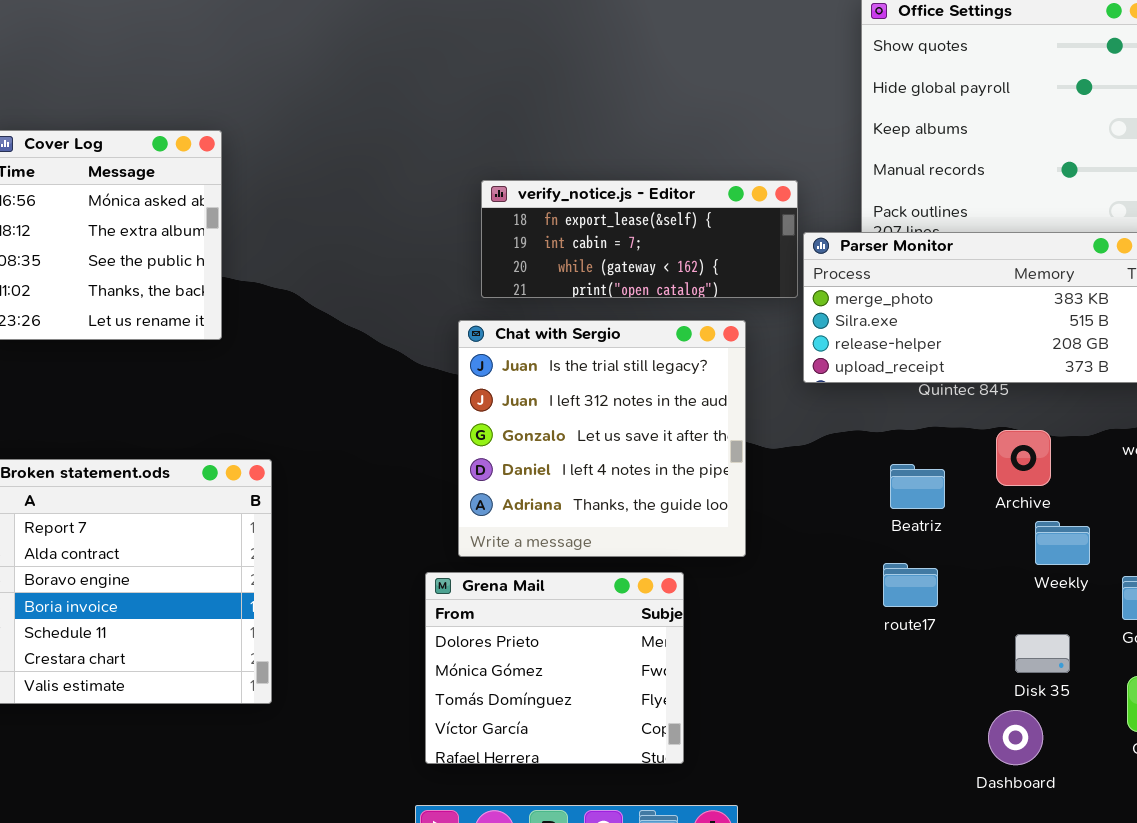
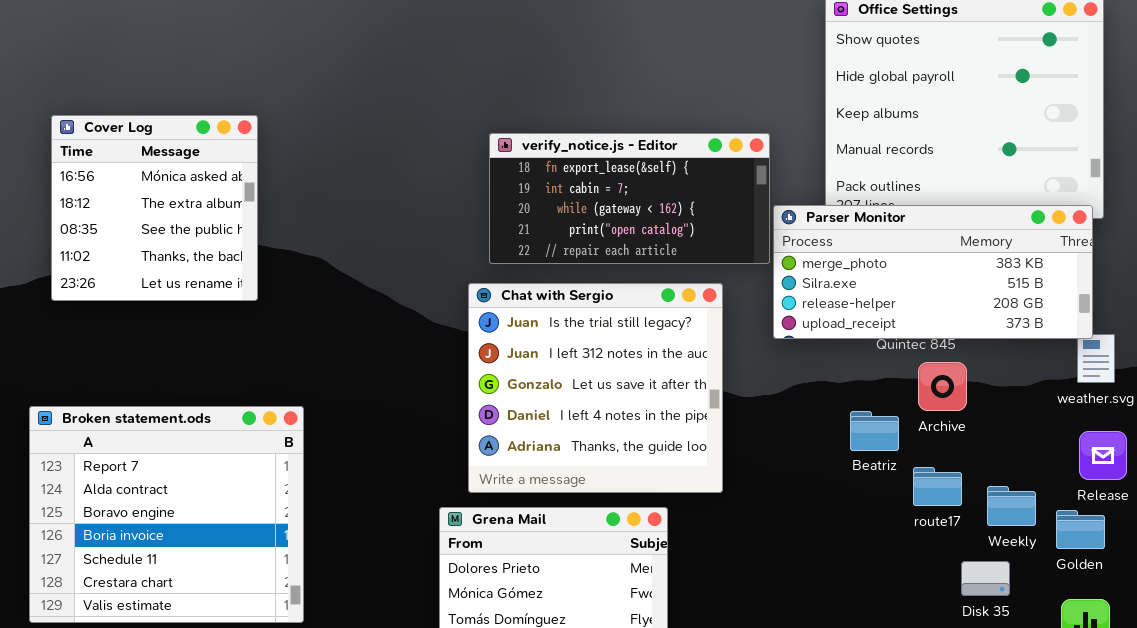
verify_notice.js - Editor: [481,180,798,298] -> [489,133,770,264], resized
Archive: [996,430,1051,486] -> [918,362,967,411], moved
Weekly: [1035,521,1090,565] -> [987,486,1036,526], moved
route17: [883,563,938,607] -> [913,467,962,506], moved

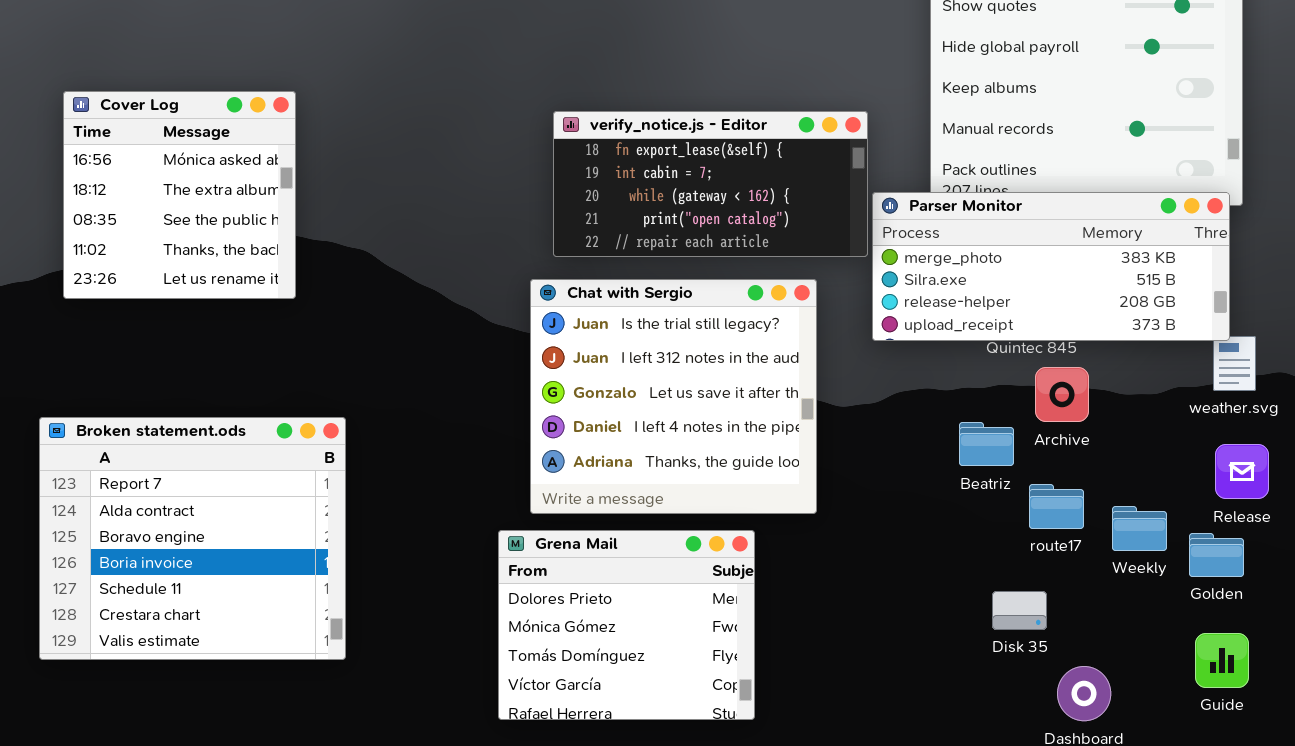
Disk 35: [961,561,1010,596] -> [992,591,1047,630], moved

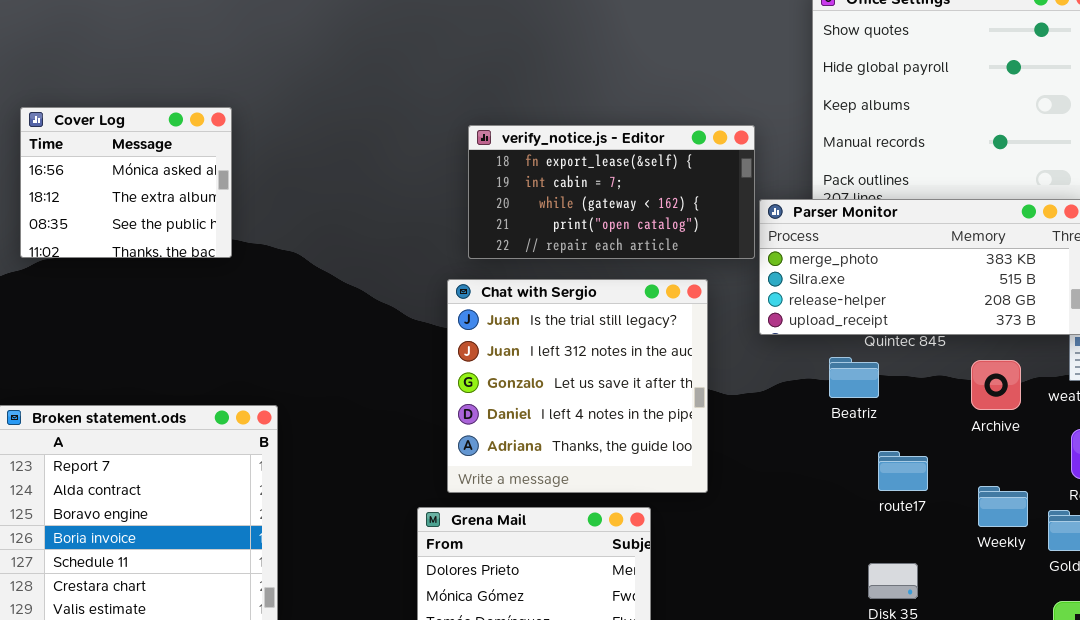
Cover Log: [63,91,296,299] -> [20,107,232,258], resized
Archive: [1035,367,1089,422] -> [971,360,1021,410], moved
Beatriz: [959,422,1014,466] -> [829,357,879,398], moved
route17: [1029,484,1084,529] -> [878,451,928,491], moved

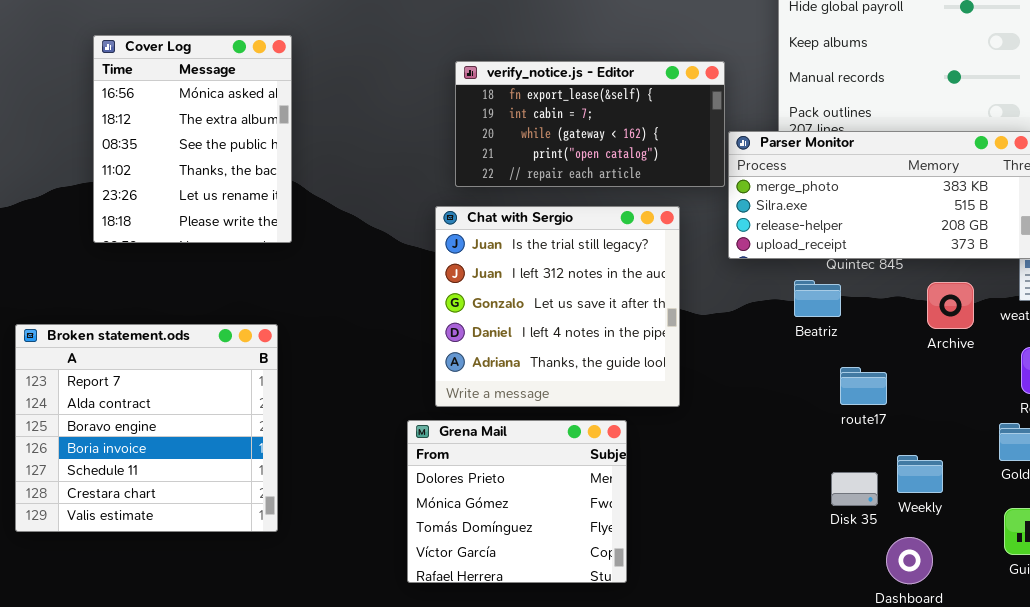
Cover Log: [20,107,232,258] -> [93,35,292,243], moved, resized
Weekly: [978,486,1028,527] -> [897,455,943,493], moved

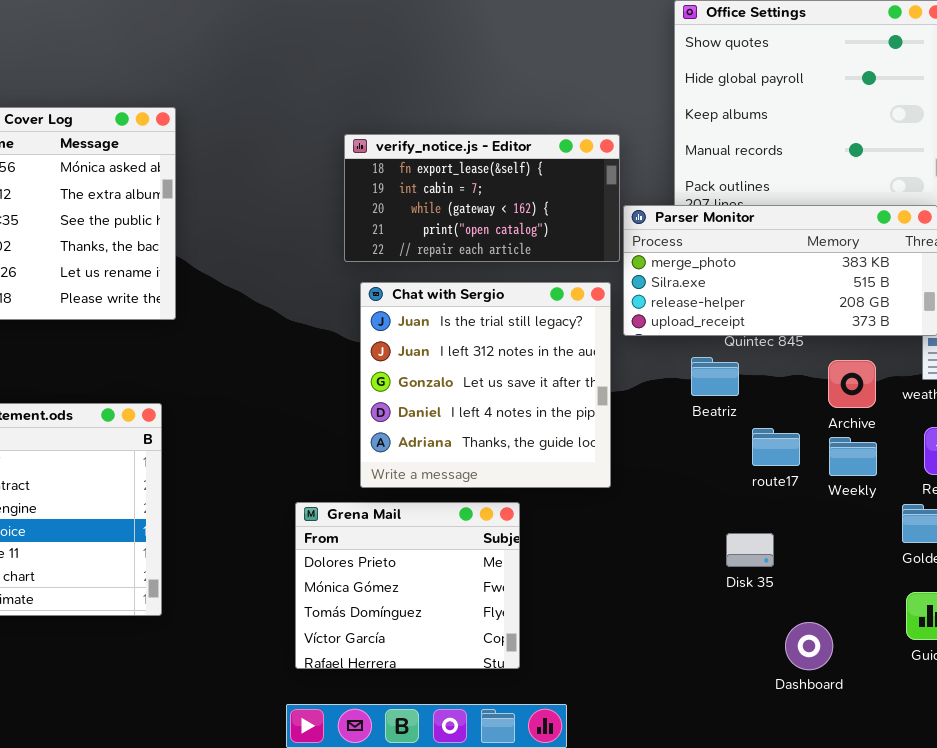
Chat with Sergio: [435,206,680,407] -> [360,282,611,488], moved
route17: [840,367,887,405] -> [752,428,800,466], moved
Weekly: [897,455,943,493] -> [829,437,877,476], moved
Disk 35: [831,472,878,506] -> [726,533,774,567], moved

